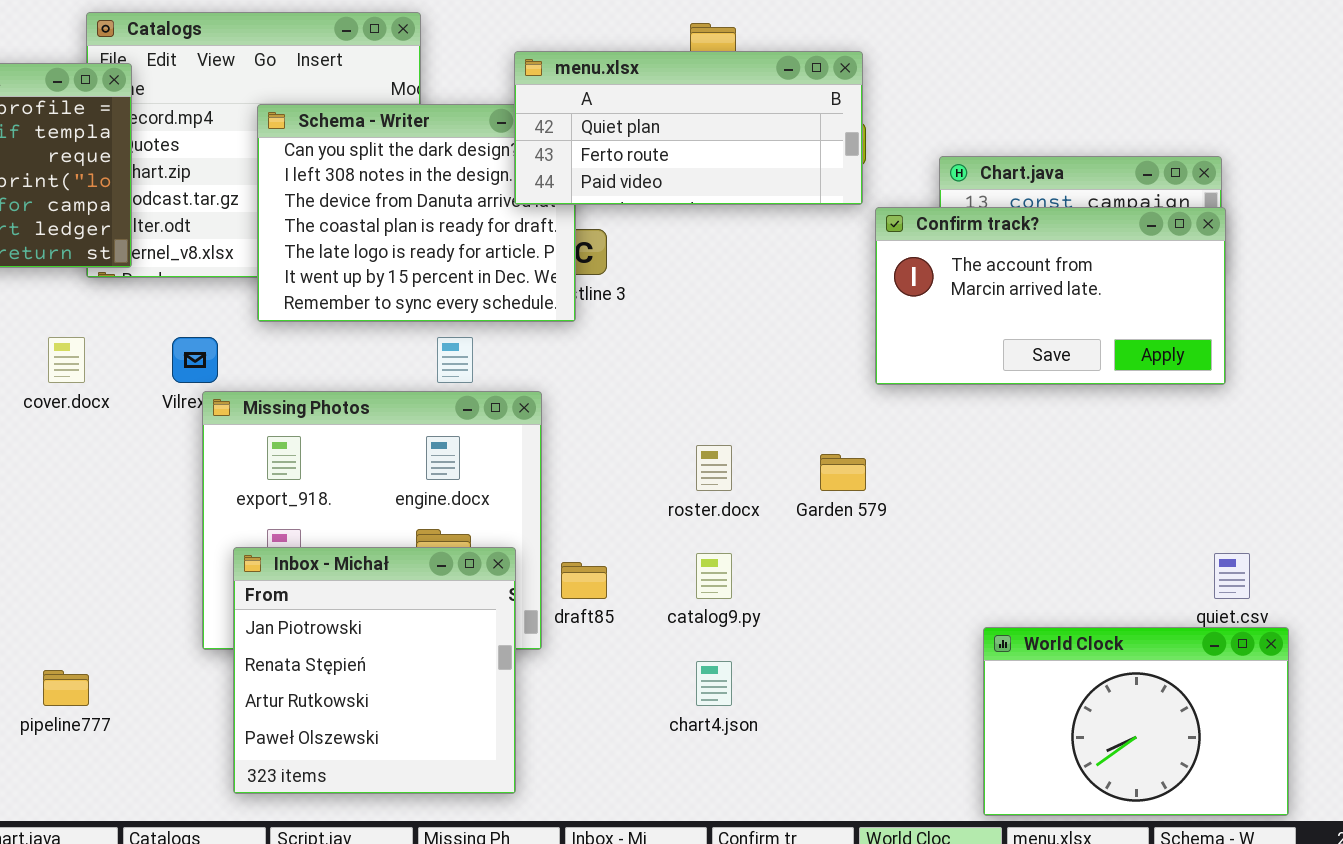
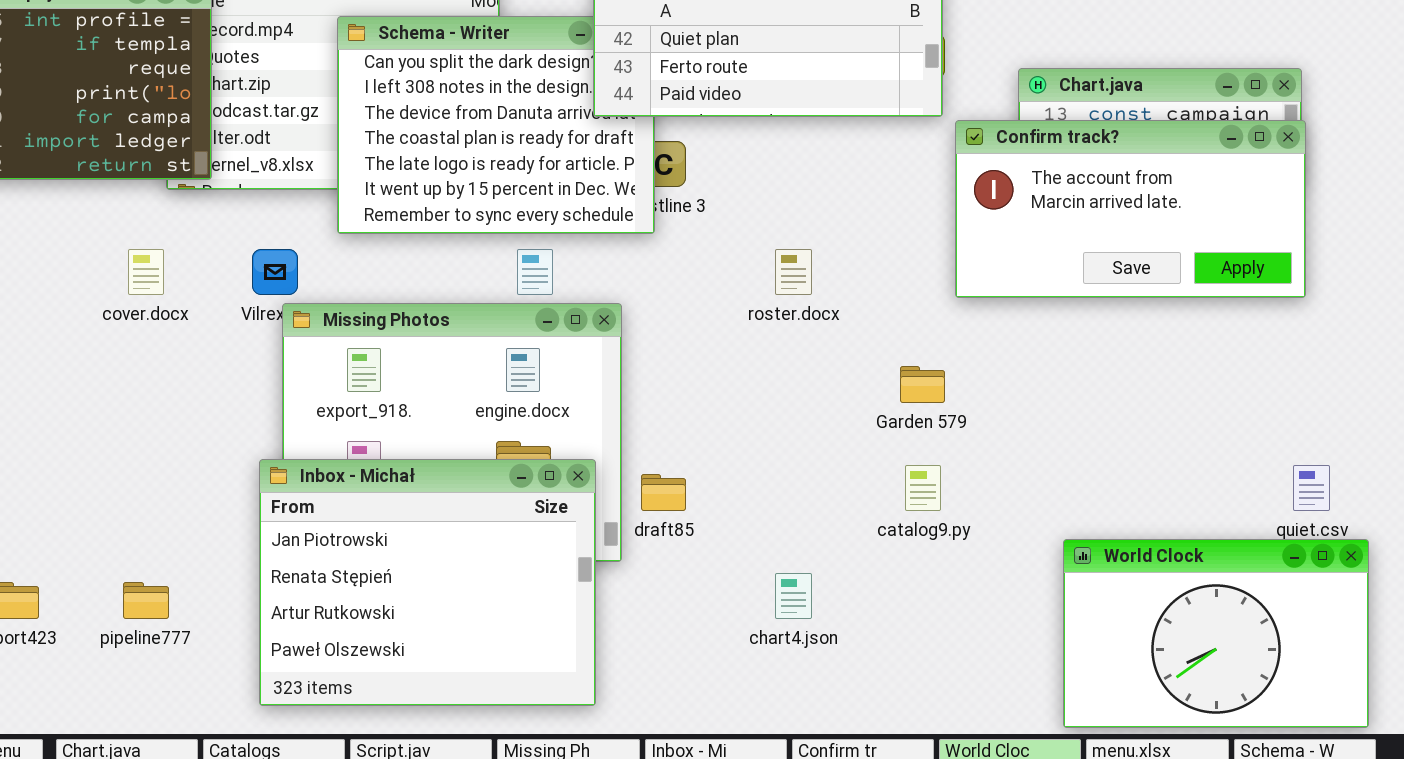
roster.docx: [696,445,732,491] -> [775,249,812,295], moved
Inbox - Michał: [233,547,516,794] -> [259,459,596,706], resized
catalog9.py: [696,553,732,599] -> [905,465,941,511], moved

